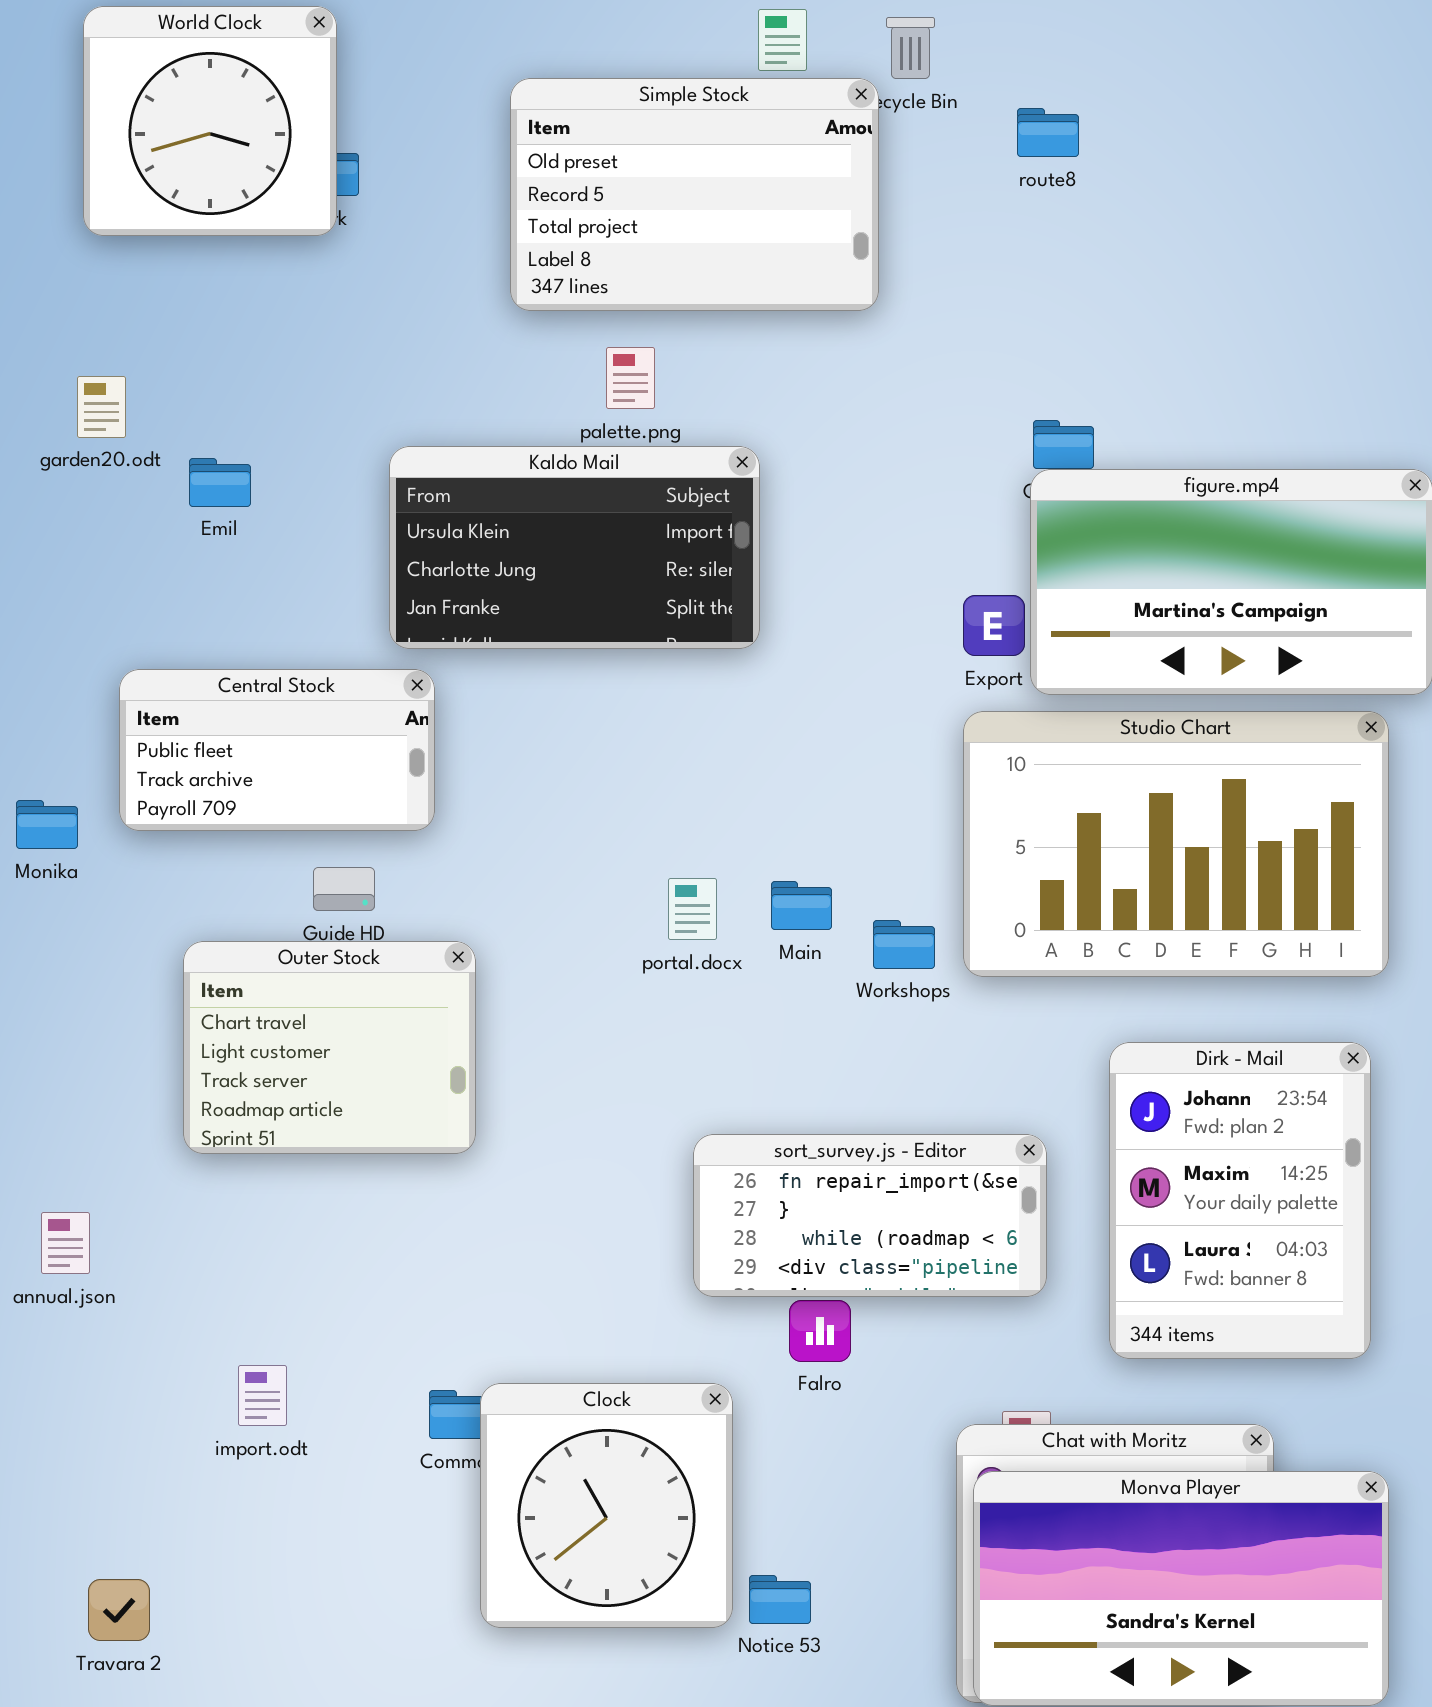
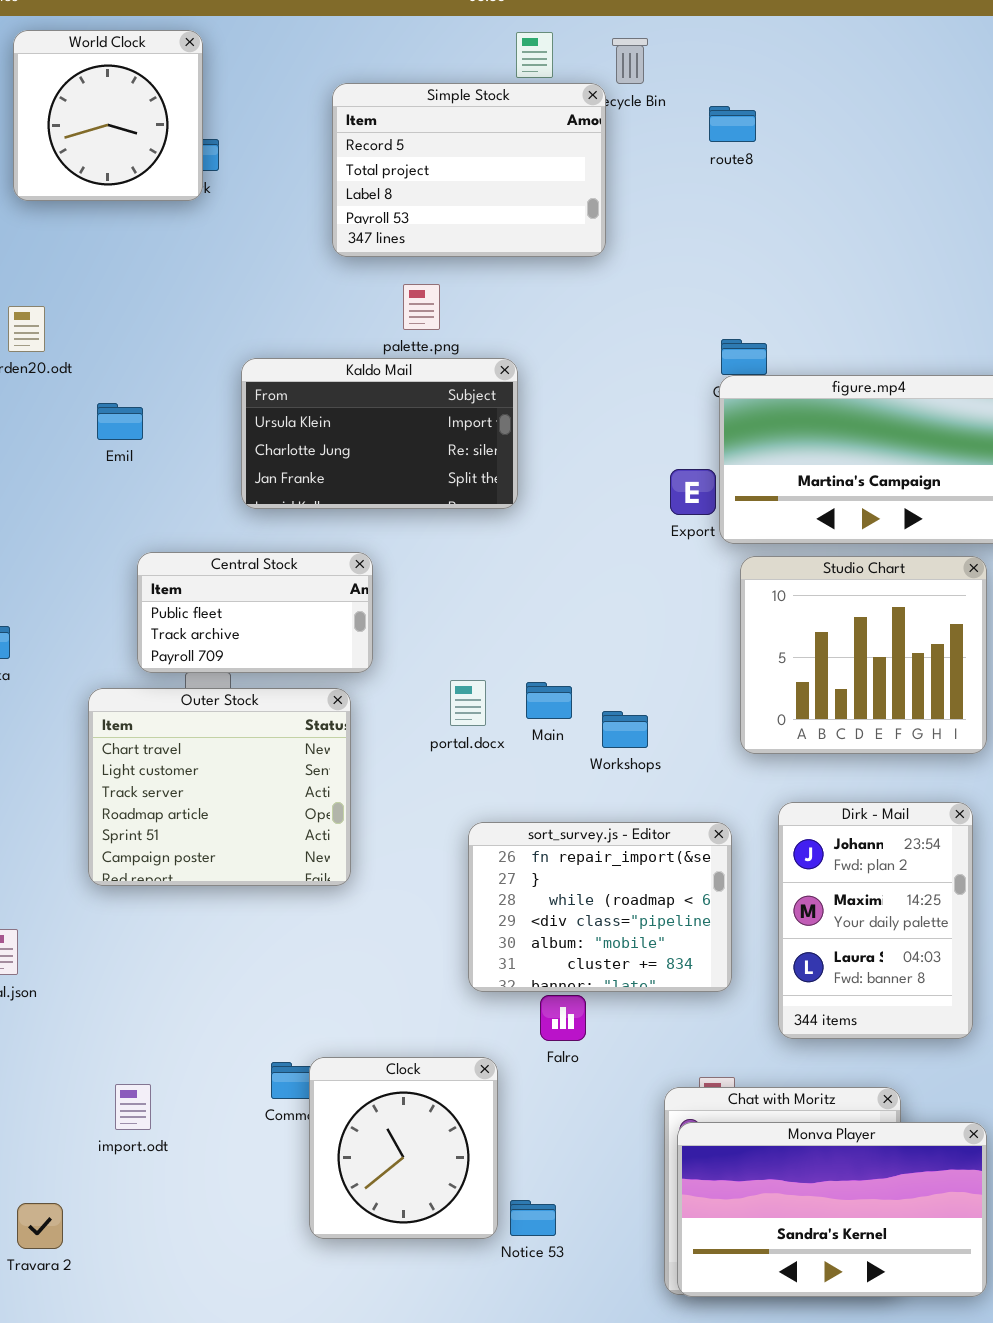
Simple Stock: [510,78,879,311] -> [332,83,606,257], scrolled down 1 row
Emil: [189,458,251,507] -> [97,403,143,440], moved
Central Stock: [119,669,435,831] -> [137,552,373,673], moved
Studio Chart: [963,711,1389,977] -> [740,556,987,754], resized
Outer Stock: [183,941,476,1154] -> [88,688,351,886], resized
sort_survey.js - Editor: [693,1134,1047,1297] -> [468,822,732,992], resized
import.odt: [238,1365,287,1426] -> [115,1084,151,1130], moved

